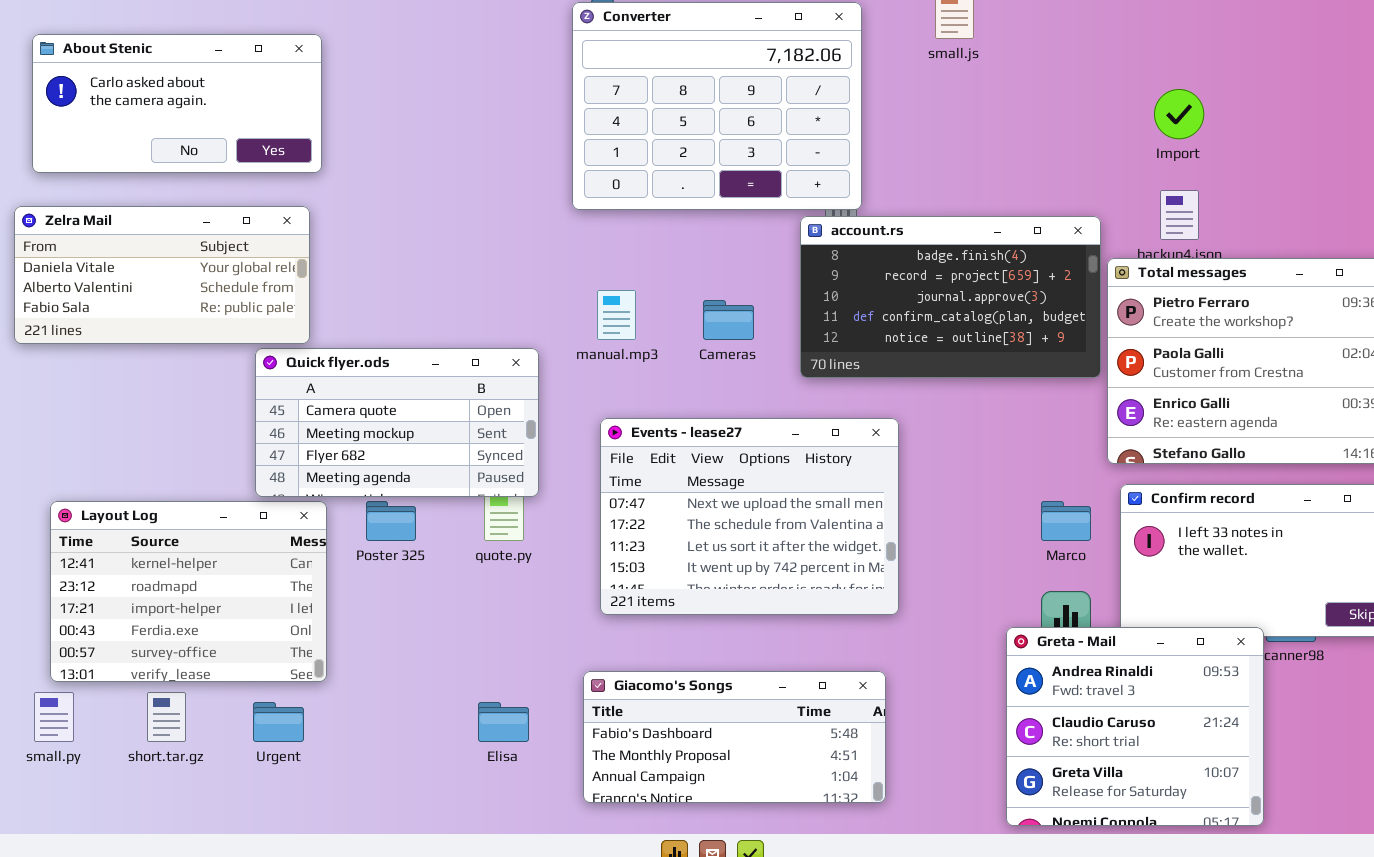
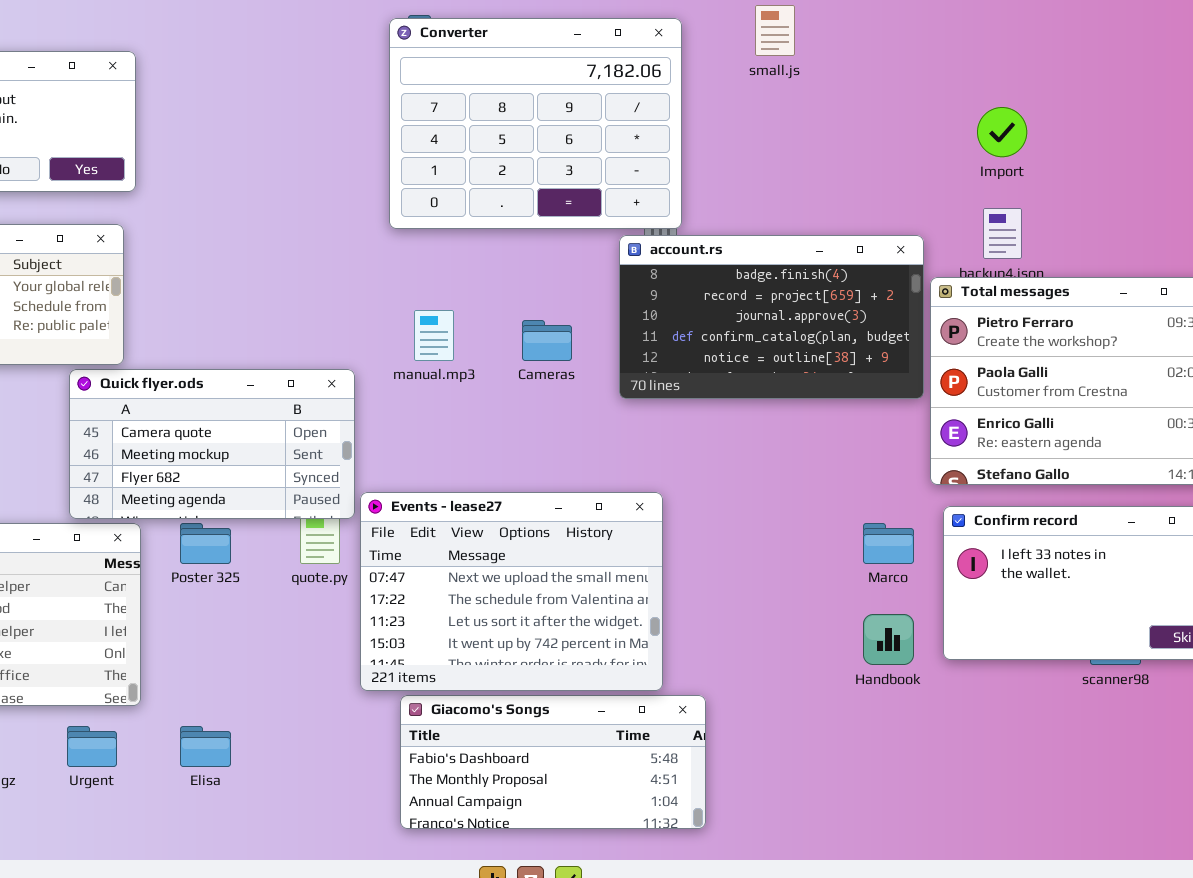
Events - lease27: [600,418,899,615] -> [360,492,663,691], moved
Greta - Mail: [1006,627,1264,826] -> none, closed
Elisa: [478,702,529,742] -> [180,726,231,767], moved

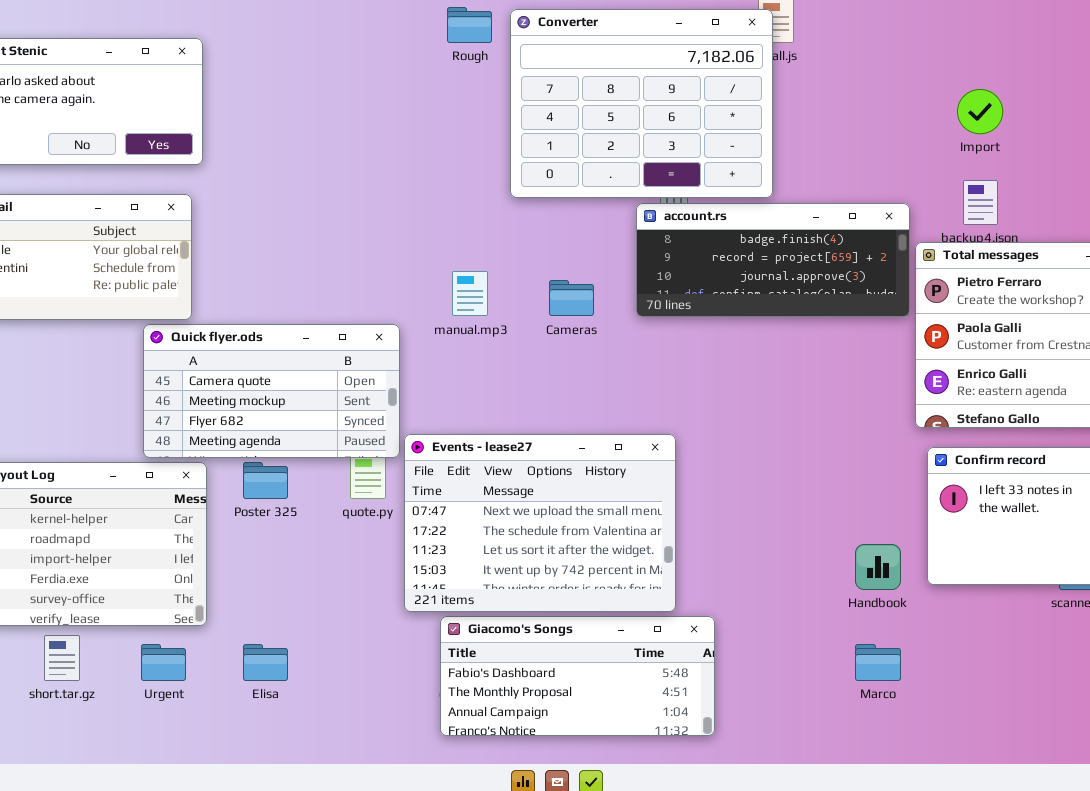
Converter: [389,18,682,229] -> [510,9,773,198], moved
account.rs: [619,235,924,399] -> [636,203,910,317], resized
Marco: [863,523,914,564] -> [855,644,901,681], moved

